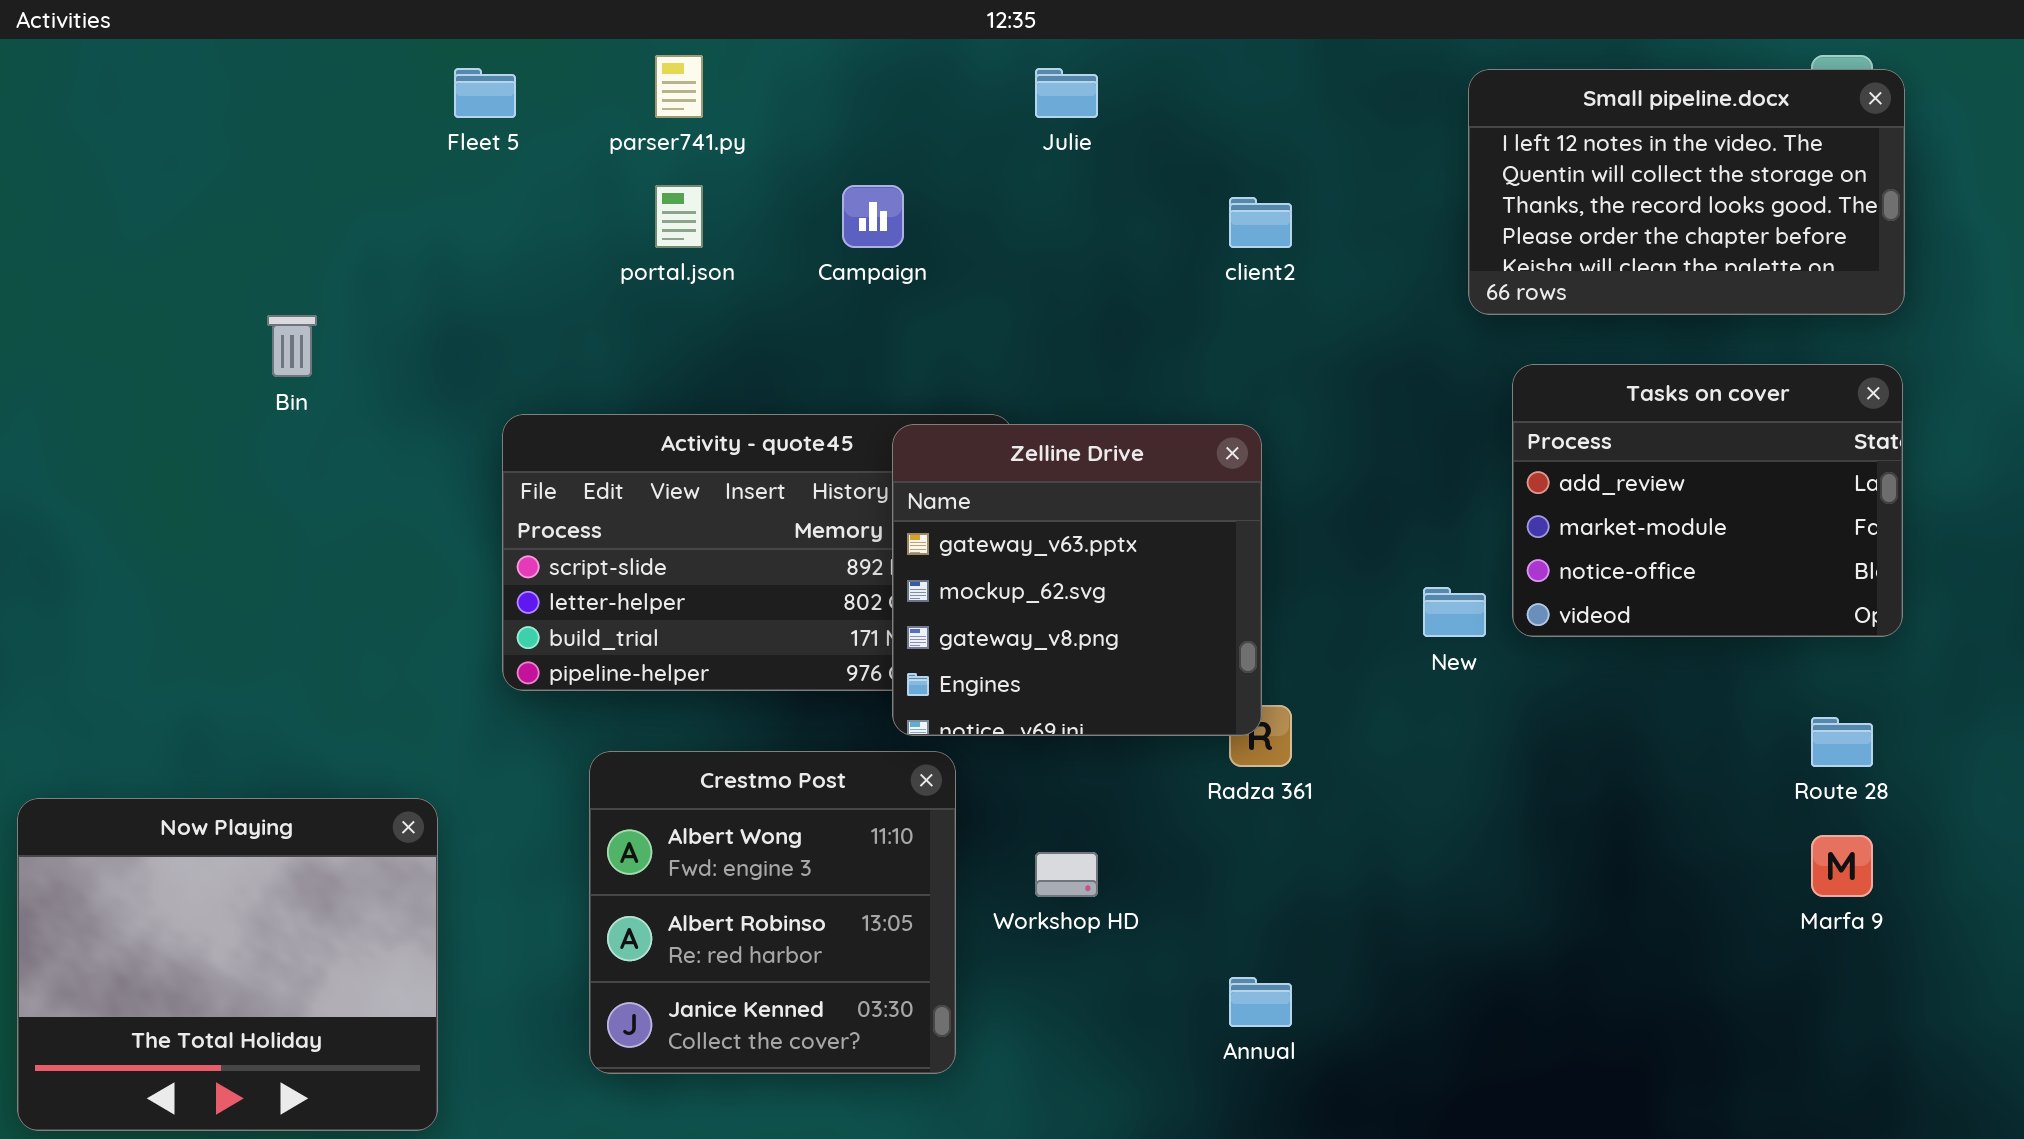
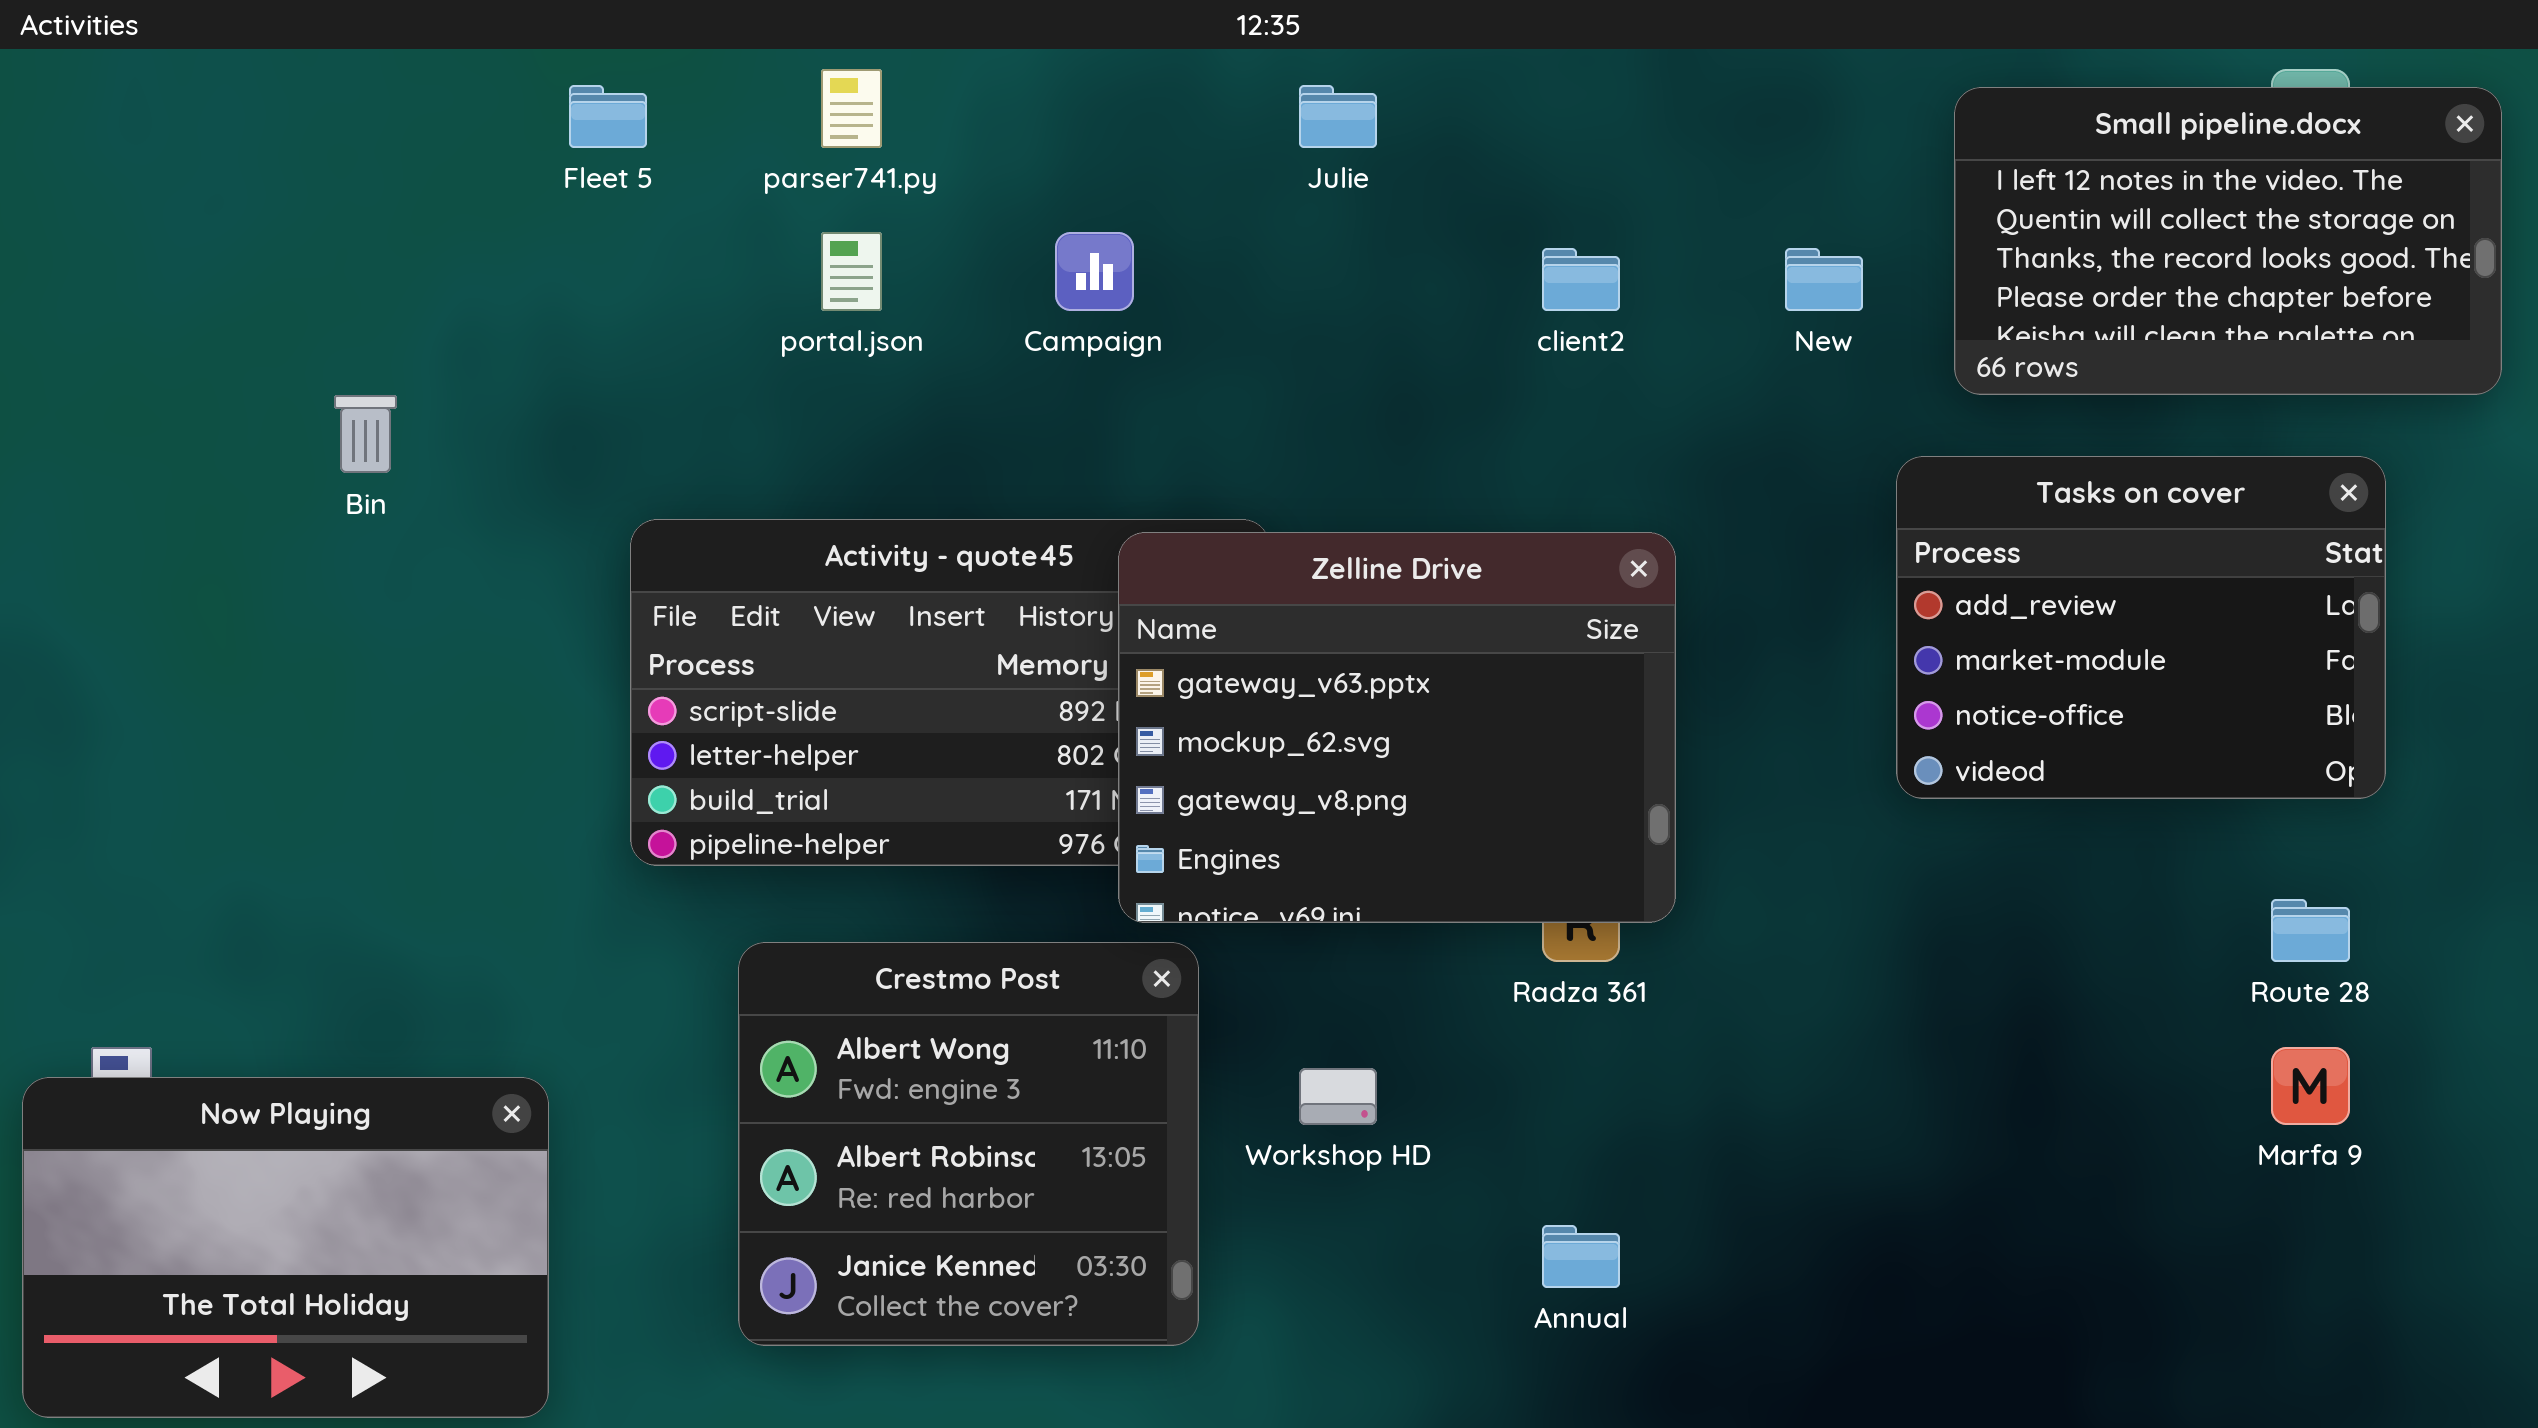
Small pipeline.docx: [1468,69,1905,315] -> [1954,87,2502,395], moved
Zelline Drive: [892,424,1262,736] -> [1118,532,1676,923], resized
New: [1423,587,1486,637] -> [1785,248,1863,311], moved
Now Playing: [17,798,438,1131] -> [22,1077,549,1418], resized

